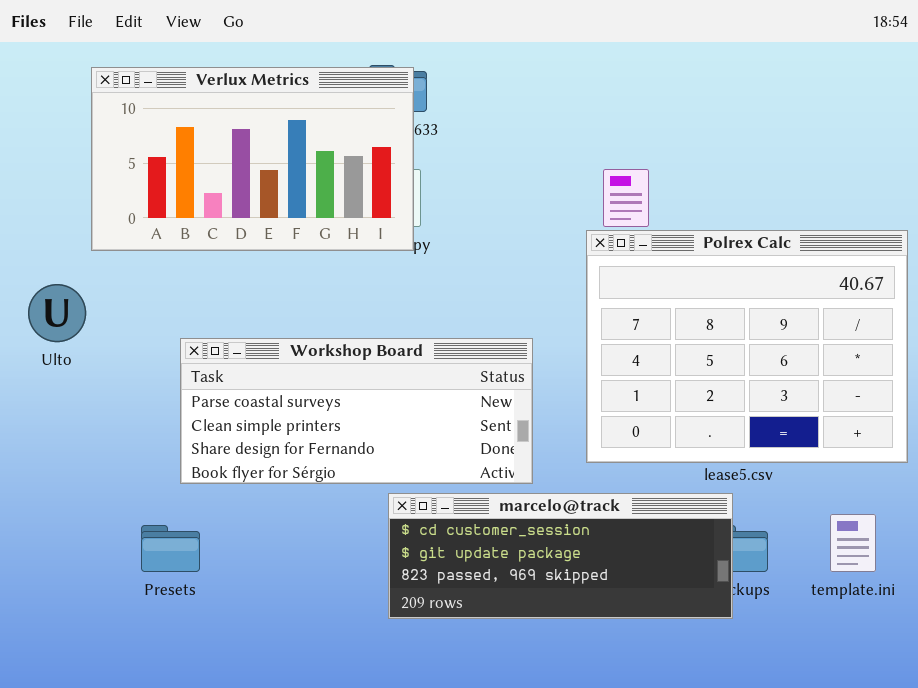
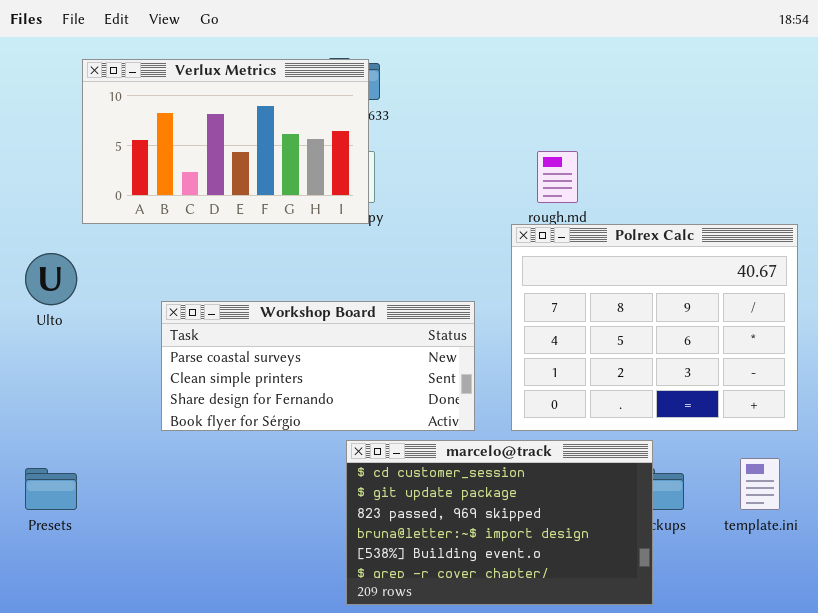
Polrex Calc: [586,230,908,463] -> [511,224,798,431], moved
marcelo@track: [388,493,733,619] -> [346,440,653,605], resized
Presets: [141,525,200,572] -> [25,468,77,510], moved

